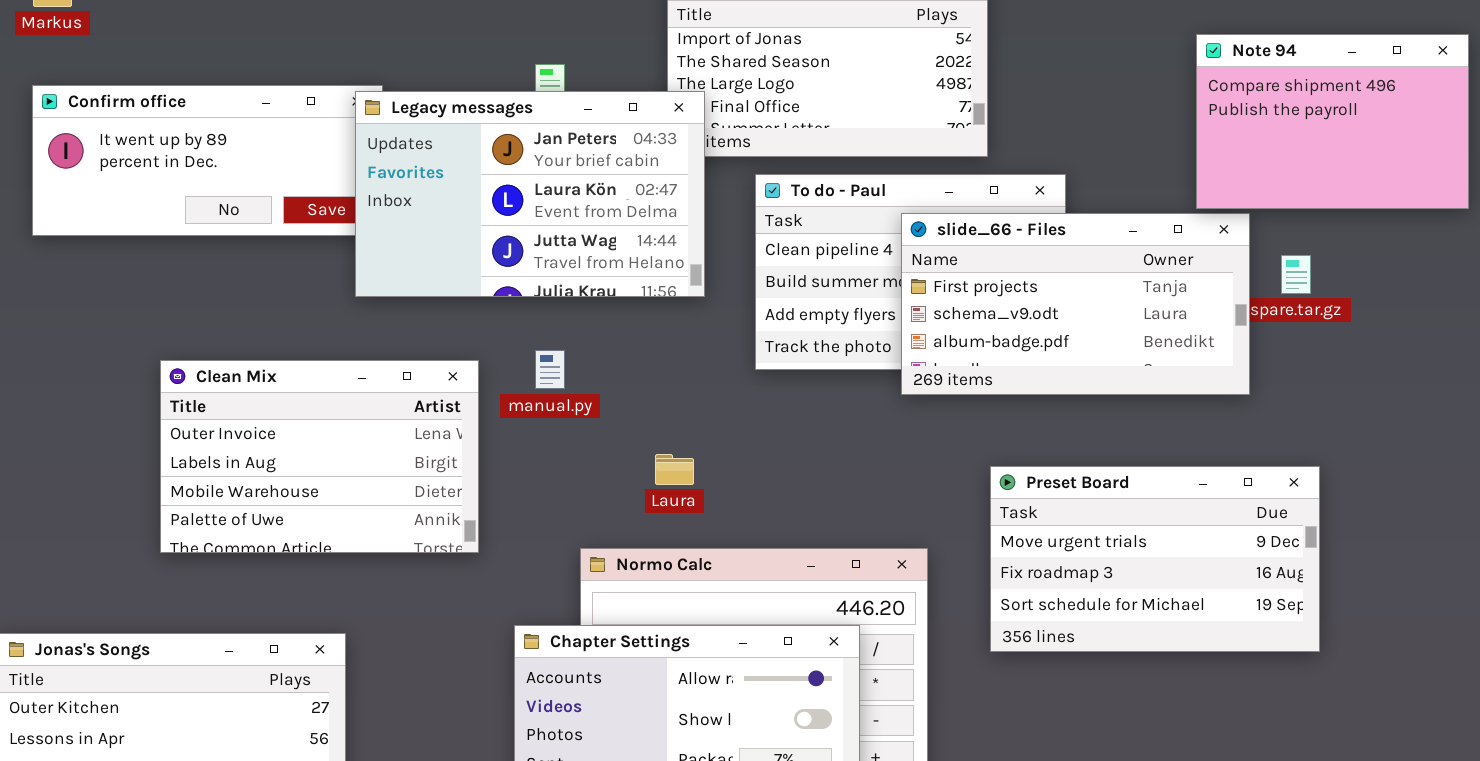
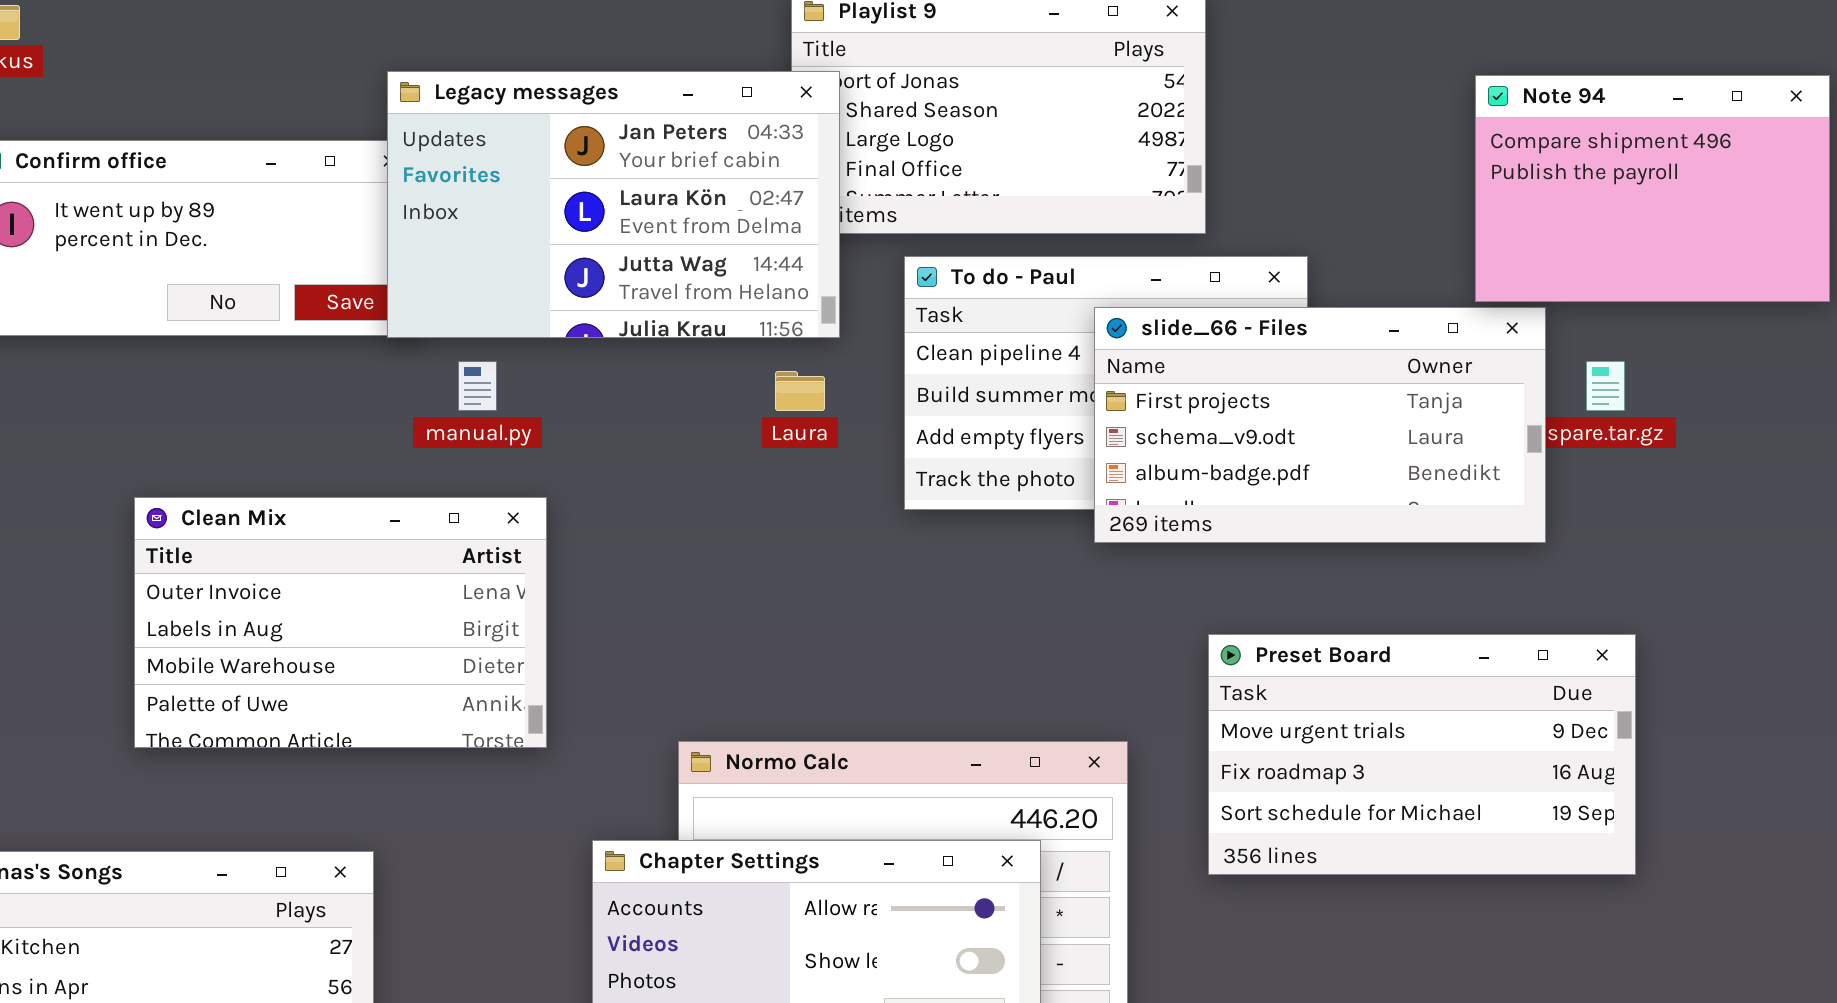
Legacy messages: [355,91,705,297] -> [387,71,840,338], moved
manual.py: [535,350,565,389] -> [458,361,497,411], moved
Laura: [655,454,694,485] -> [775,371,825,411], moved

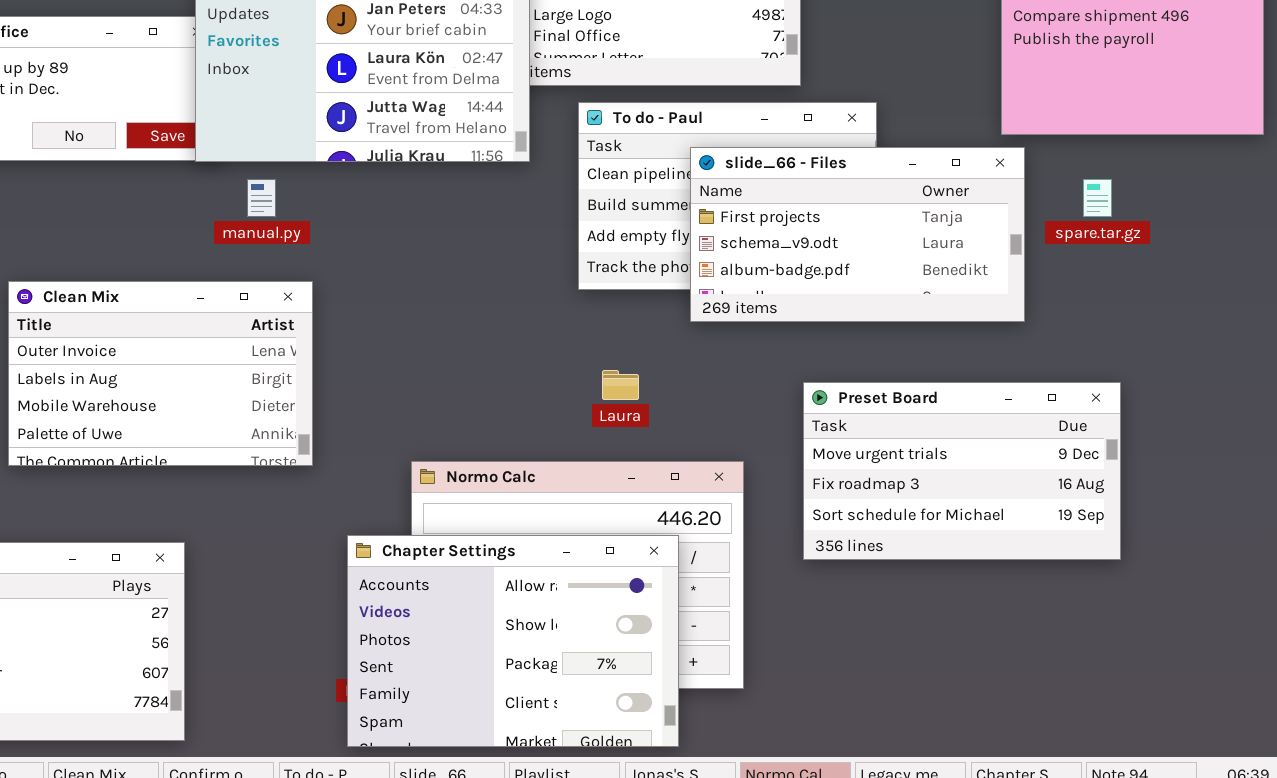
slide_66 - Files: [1094,307,1546,543] -> [690,147,1025,322], moved
Laura: [775,371,825,411] -> [602,370,639,400], moved

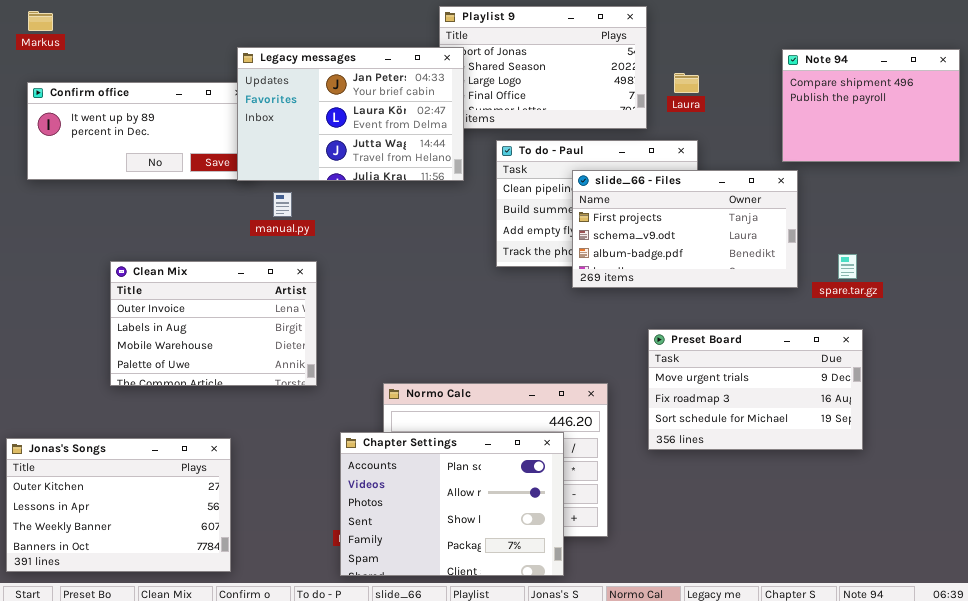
spare.tar.gz: [1083,179,1112,217] -> [838,254,857,279], moved
Laura: [602,370,639,400] -> [674,73,699,93], moved
Chapter Settings: [347,535,679,747] -> [340,432,564,576], scrolled up 1 row

